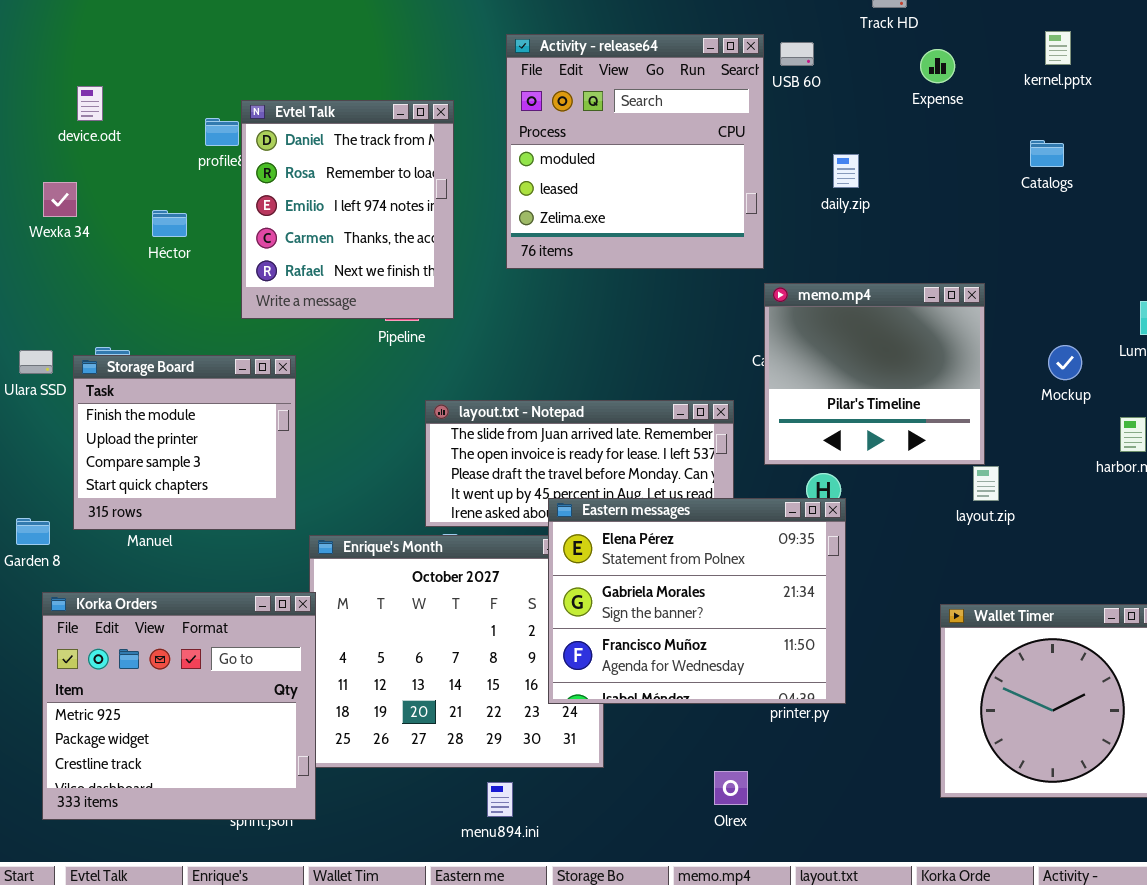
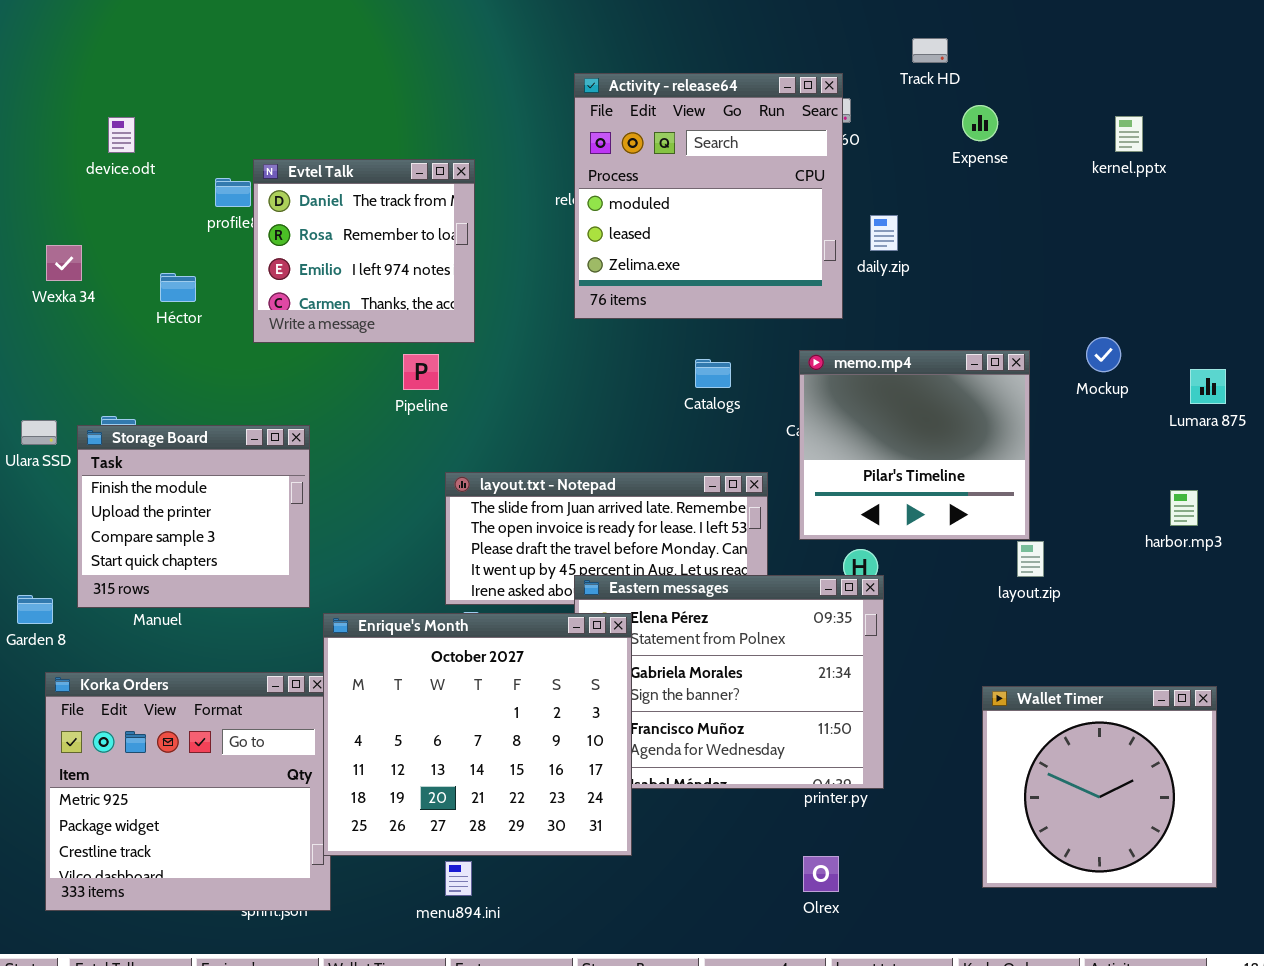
kernel.pptx: [1045,31,1071,65] -> [1115,116,1143,152], moved
Activity - release64: [506,34,764,269] -> [574,73,843,319], moved
device.odt: [77,86,103,121] -> [108,117,135,153], moved
Evtel Talk: [241,100,454,319] -> [253,159,475,343], resized
Catalogs: [1030,140,1064,167] -> [695,359,731,388], moved
Mockup: [1048,345,1082,380] -> [1086,337,1121,372], moved
Enrique's Month: [309,535,604,768] -> [323,613,632,856], raised
Olrex: [714,771,748,805] -> [803,856,839,892], moved
menu894.ini: [487,782,513,817] -> [445,861,472,896], moved

